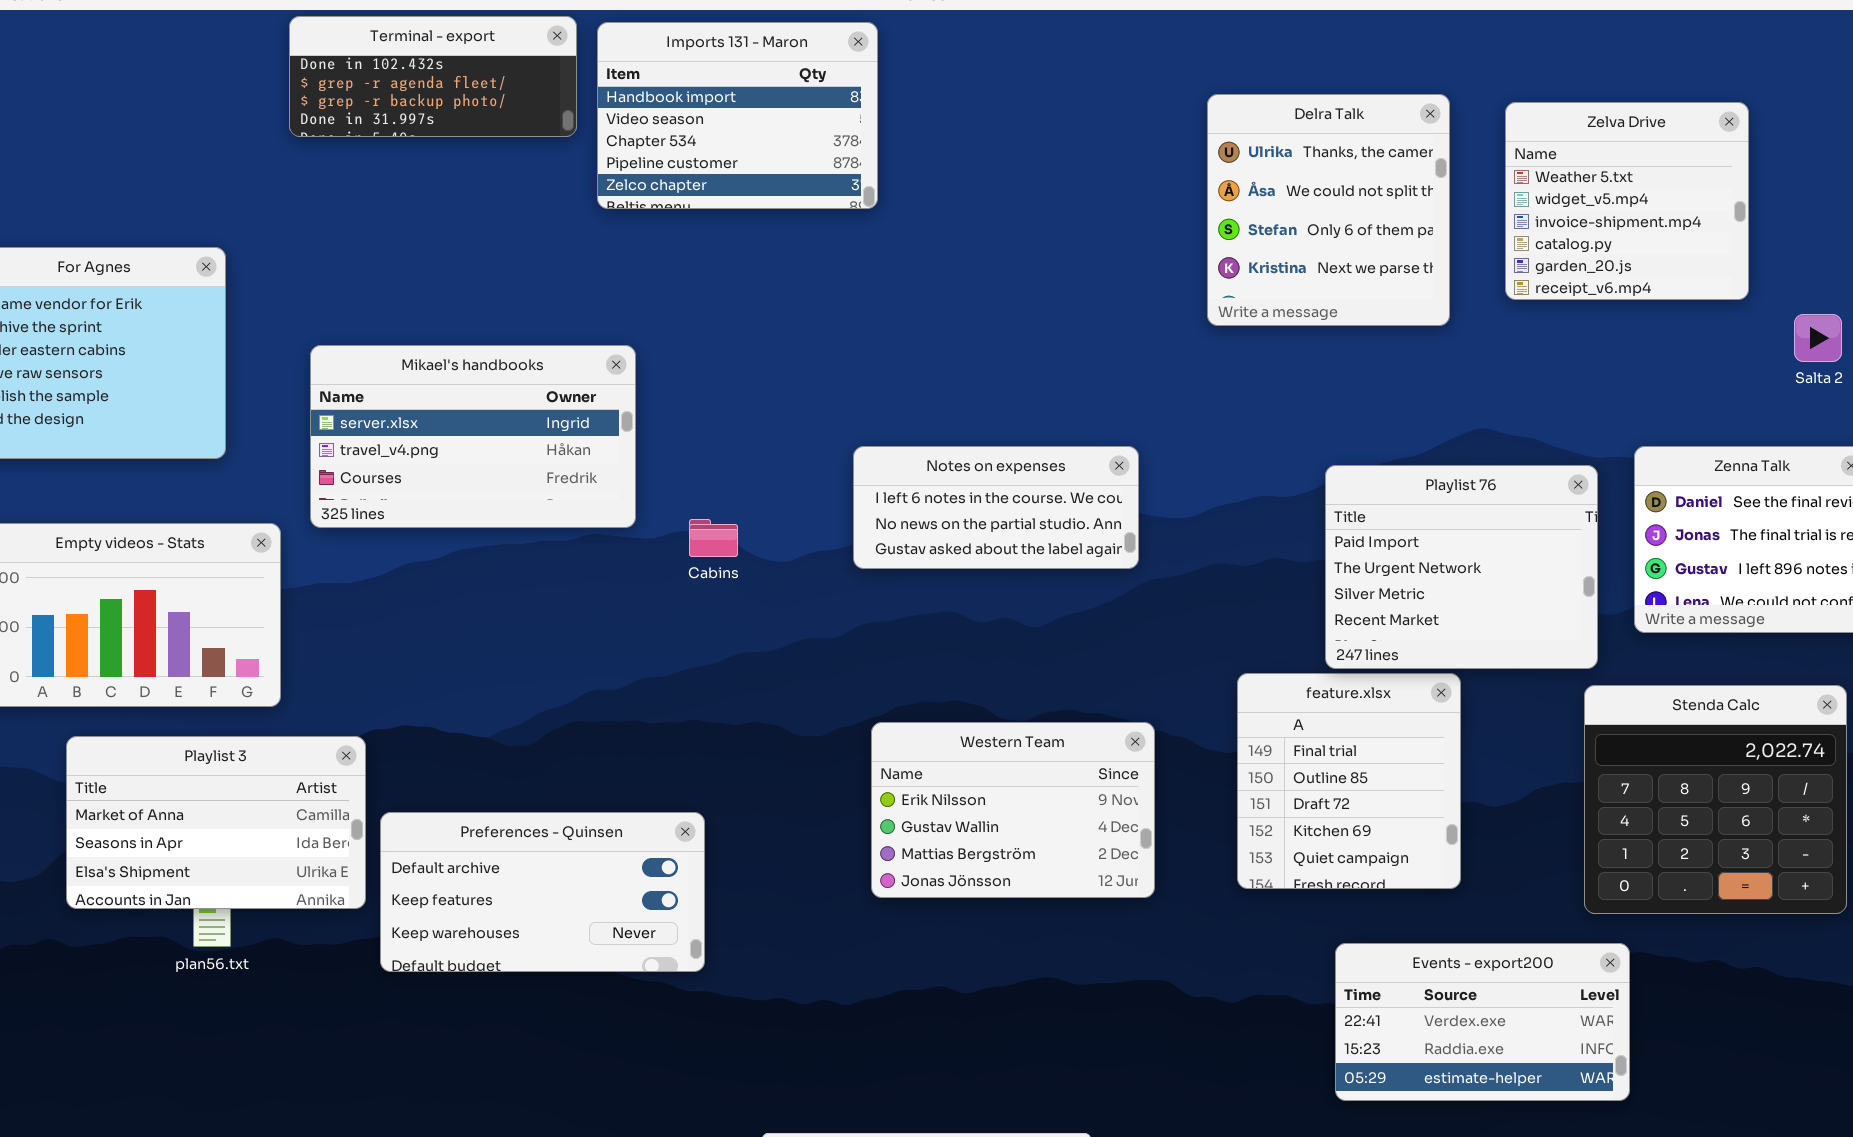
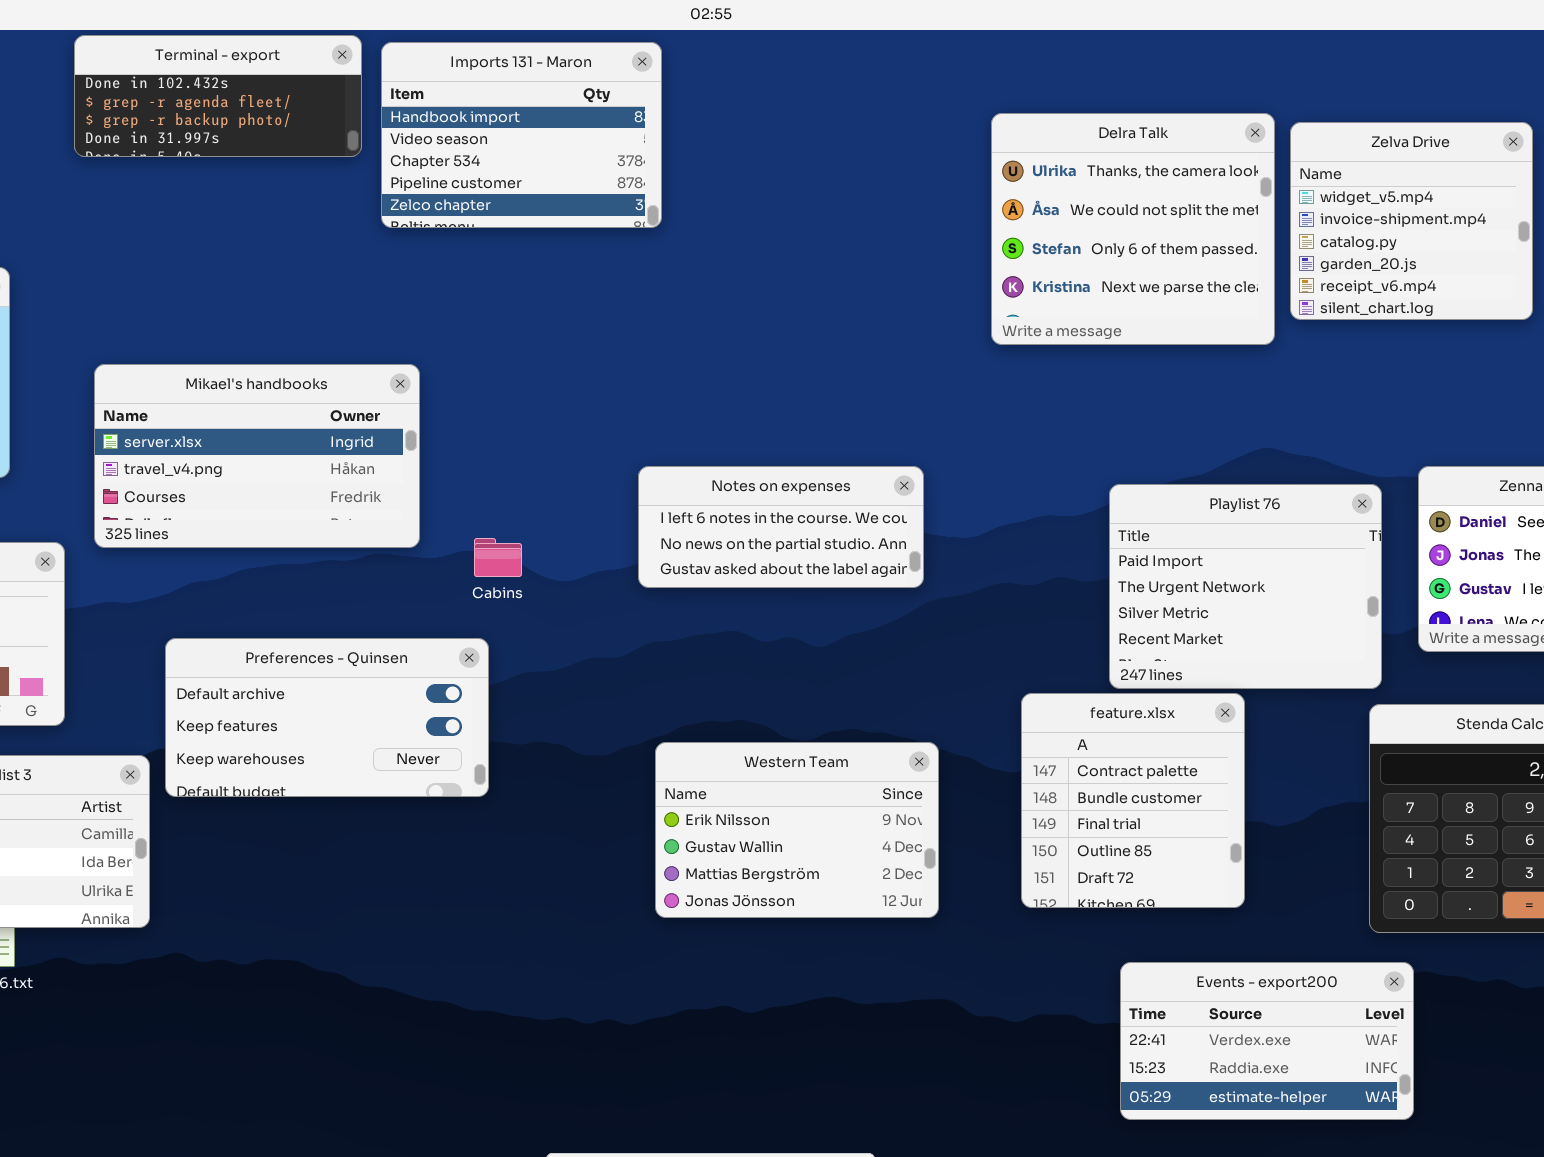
Delra Talk: [1207,94,1450,326] -> [991,113,1275,345], resized
Zelva Drive: [1505,102,1749,300] -> [1290,122,1533,320], scrolled down 1 row
feature.xlsx: [1237,673,1461,889] -> [1021,693,1245,908], scrolled up 2 rows
Preferences - Quinsen: [380,812,705,972] -> [165,638,489,797], moved

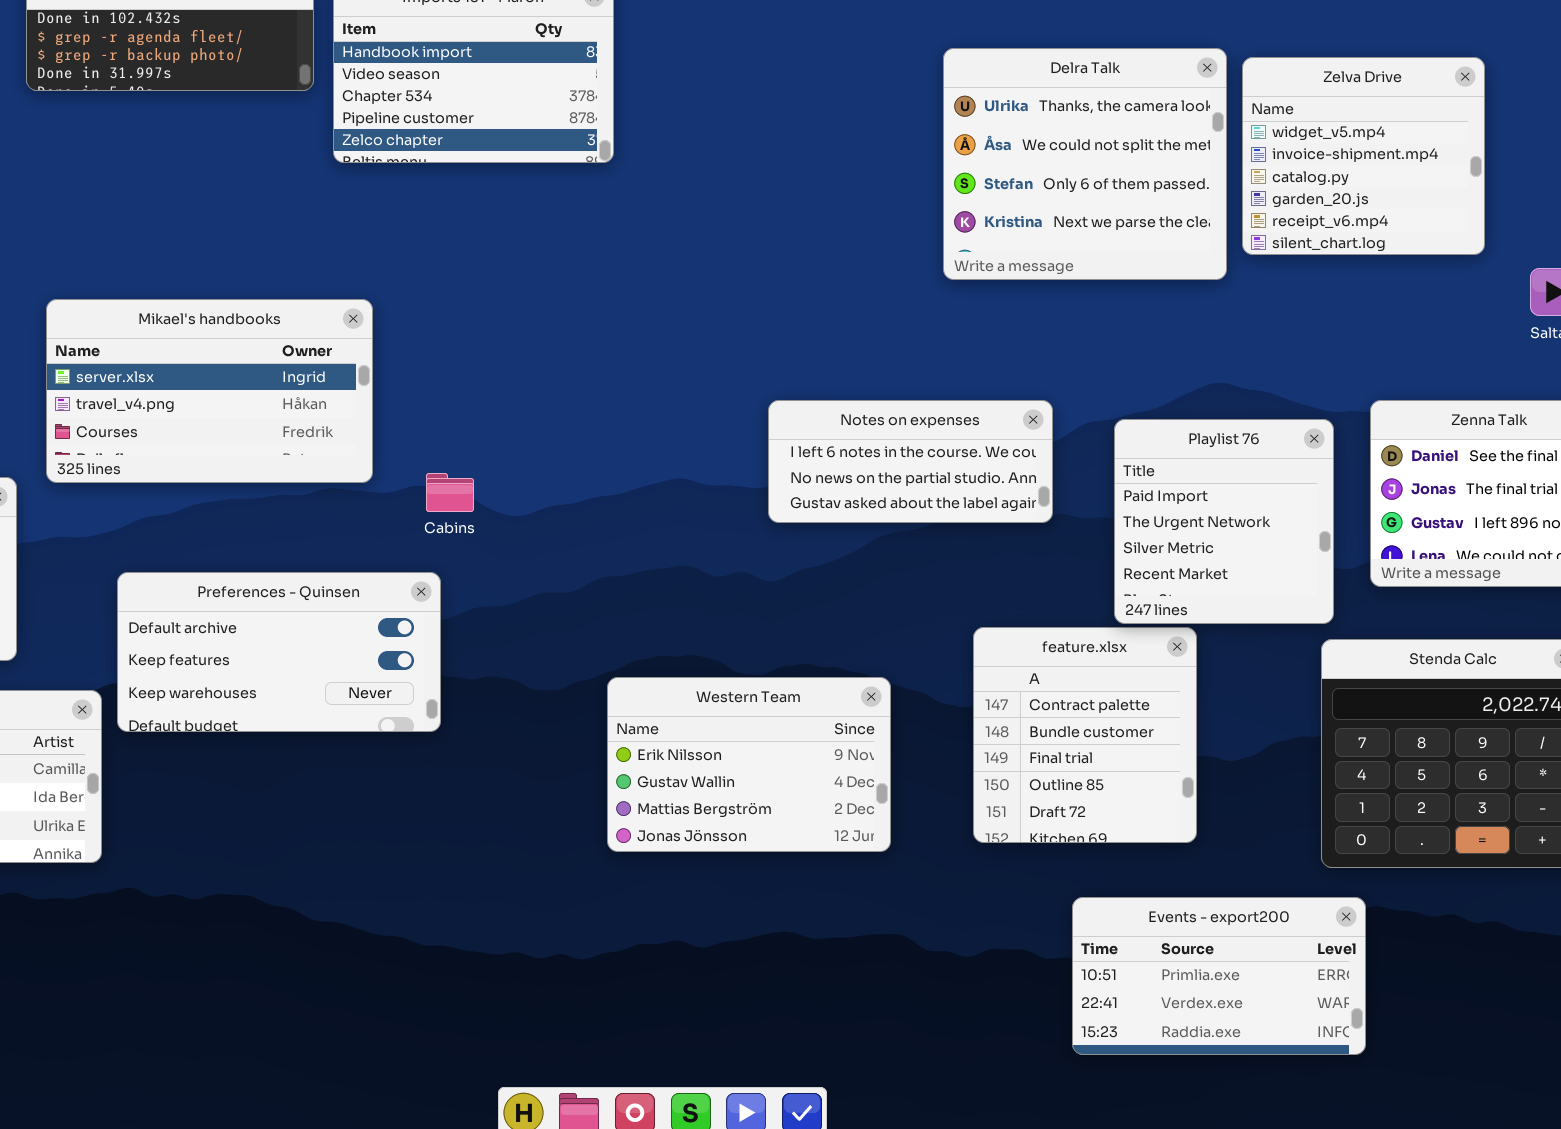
Notes on expenses: [638,466,924,588] -> [768,400,1053,523], moved
Playlist 76: [1109,484,1382,689] -> [1114,419,1334,624], resized
Events - export200: [1120,962,1414,1120] -> [1072,897,1366,1055], scrolled up 1 row

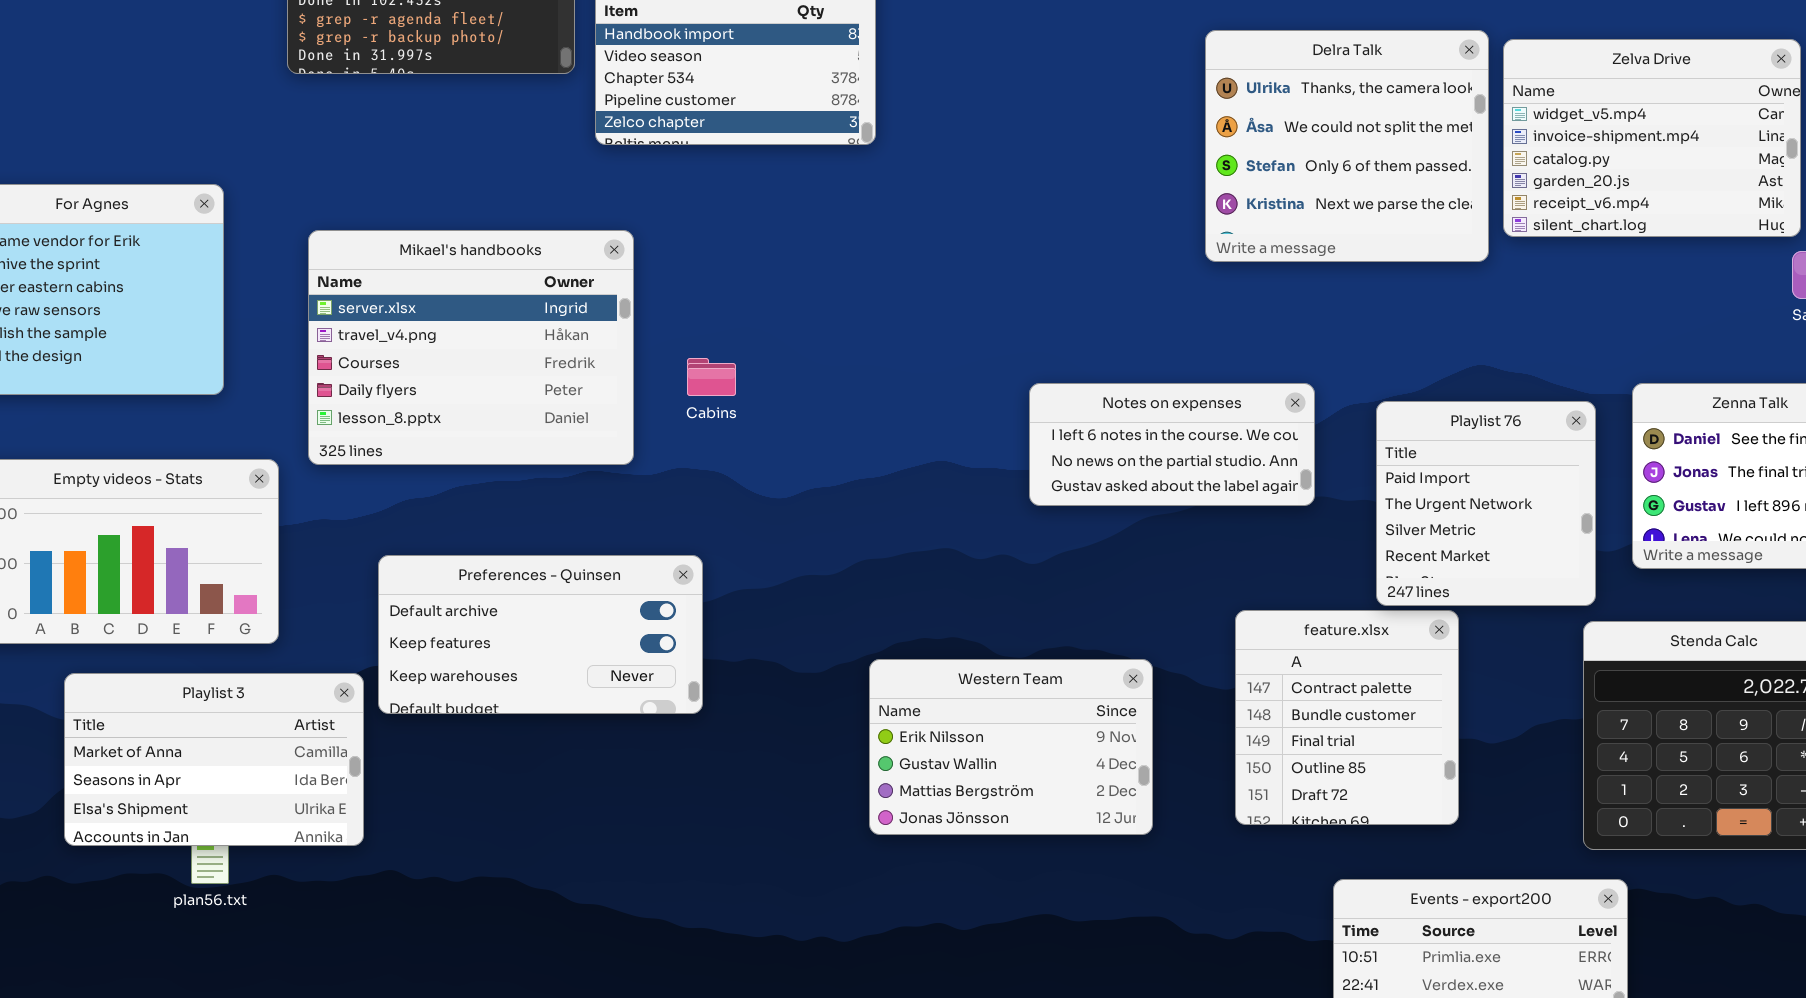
Zelva Drive: [1242,57,1485,255] -> [1503,39,1801,237], resized
Mikael's handbooks: [46,299,373,483] -> [308,230,634,465], resized
Cabins: [426,473,474,512] -> [687,358,736,396], moved

